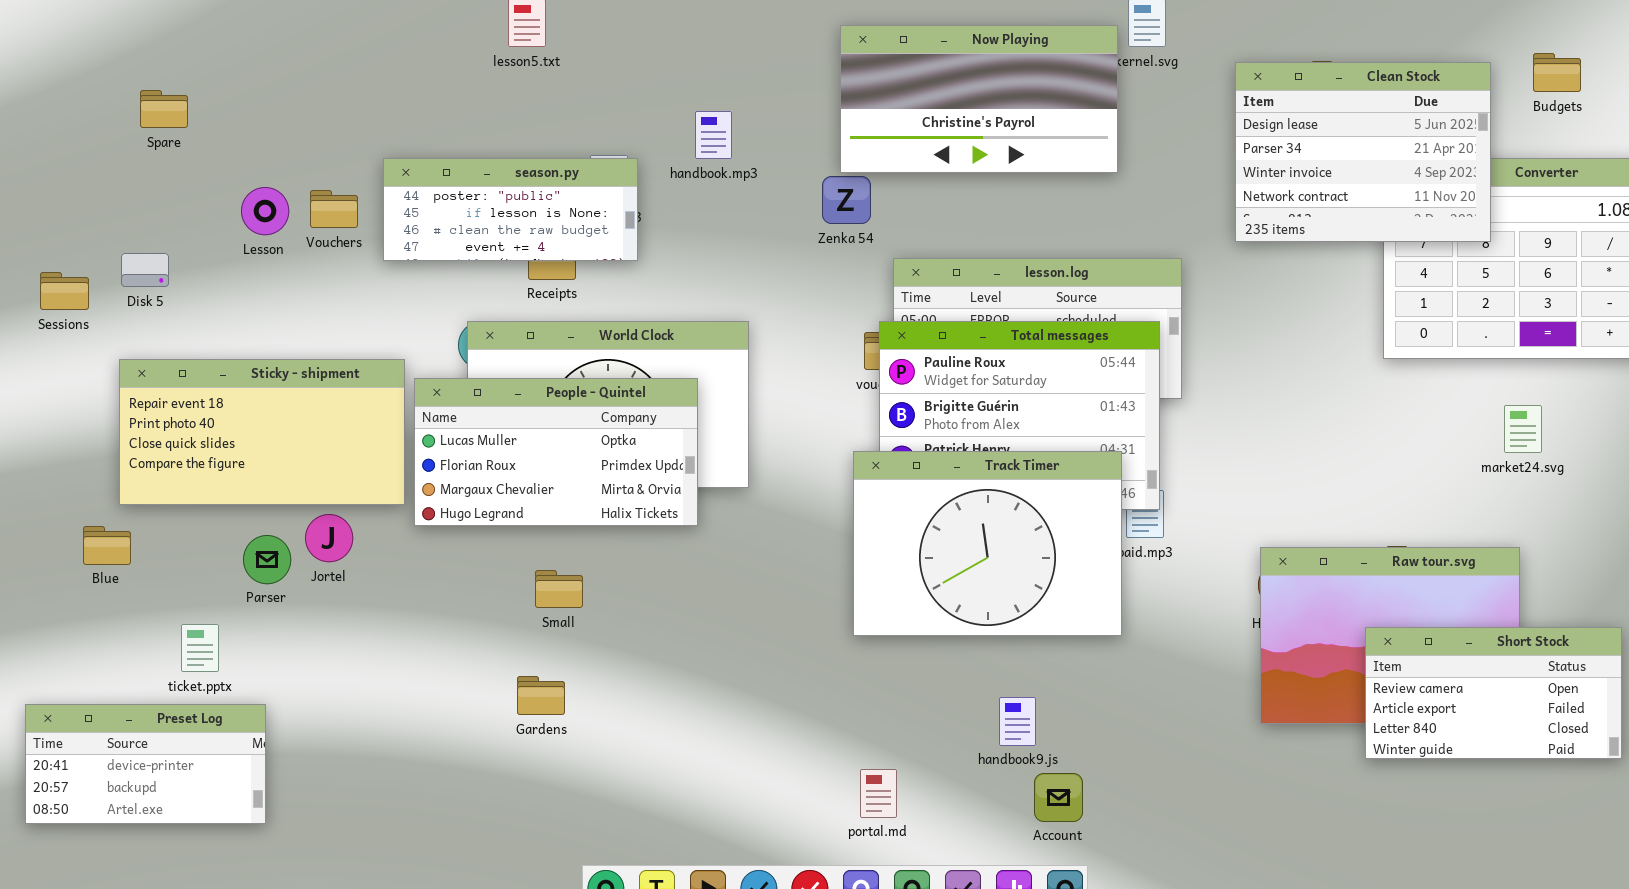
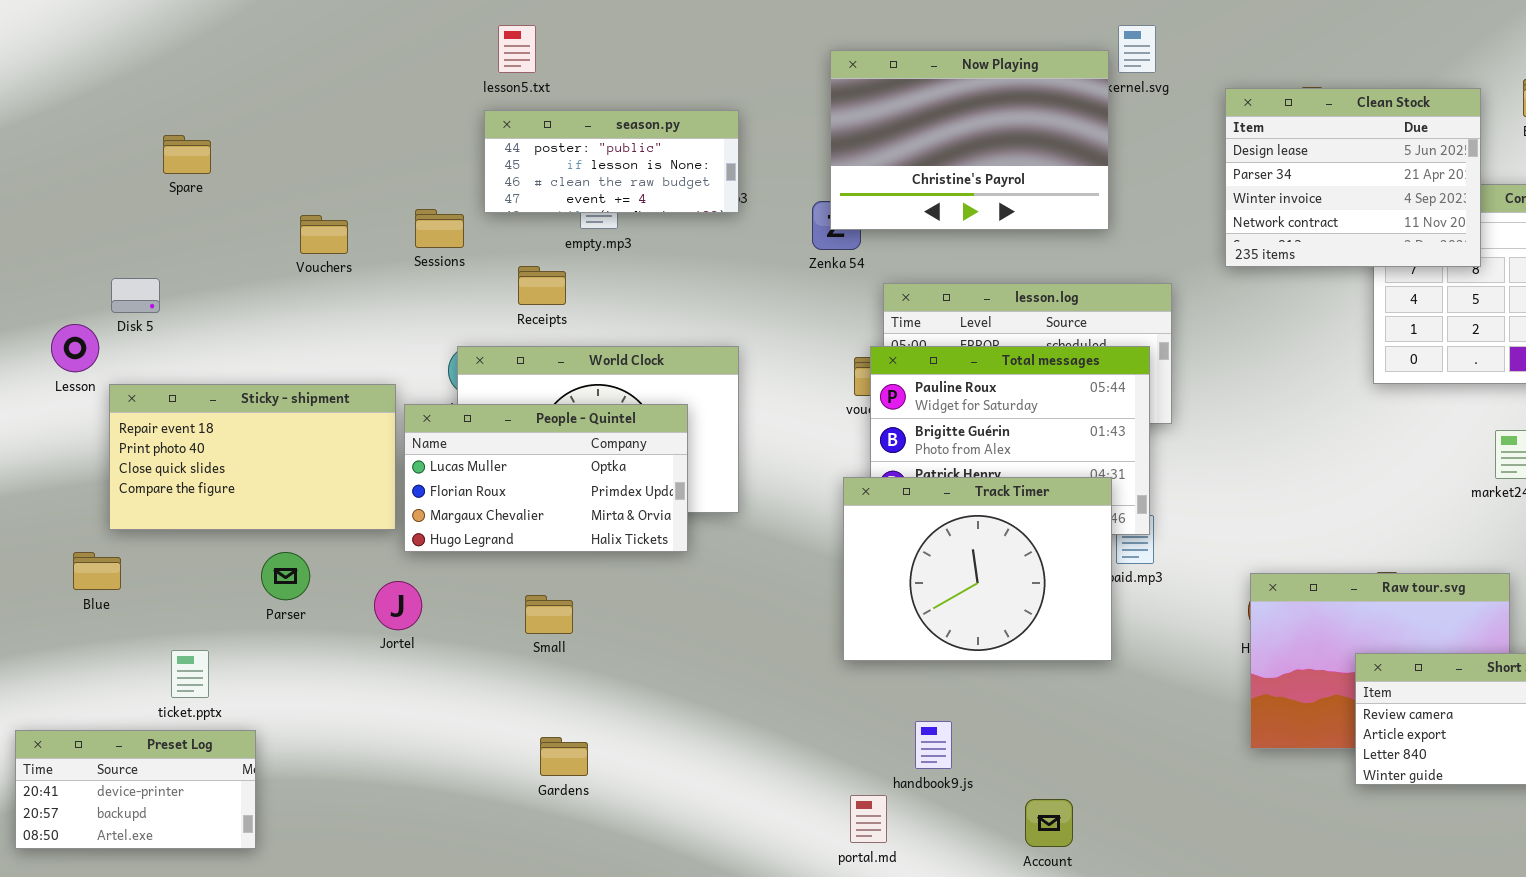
Now Playing: [840,25,1118,173] -> [830,50,1109,230], resized
Spare: [140,90,188,128] -> [163,135,211,174], moved
season.py: [383,158,638,261] -> [484,110,739,213], moved
Lesson: [241,187,289,235] -> [51,324,99,372], moved
Sessions: [40,272,89,310] -> [415,209,464,248], moved
Jortel: [305,514,353,562] -> [374,581,422,630], moved
Parser: [243,535,291,584] -> [261,552,310,600], moved
Gardens: [517,676,565,715] -> [540,737,588,776], moved
handbook9.js: [999,697,1036,746] -> [915,721,952,769], moved

